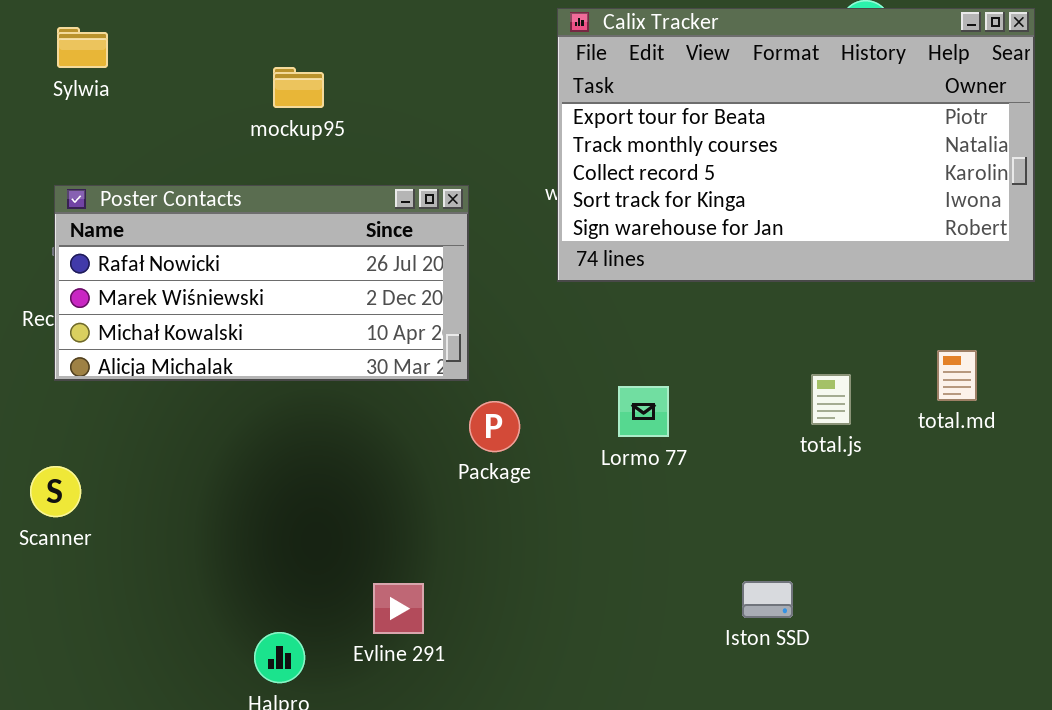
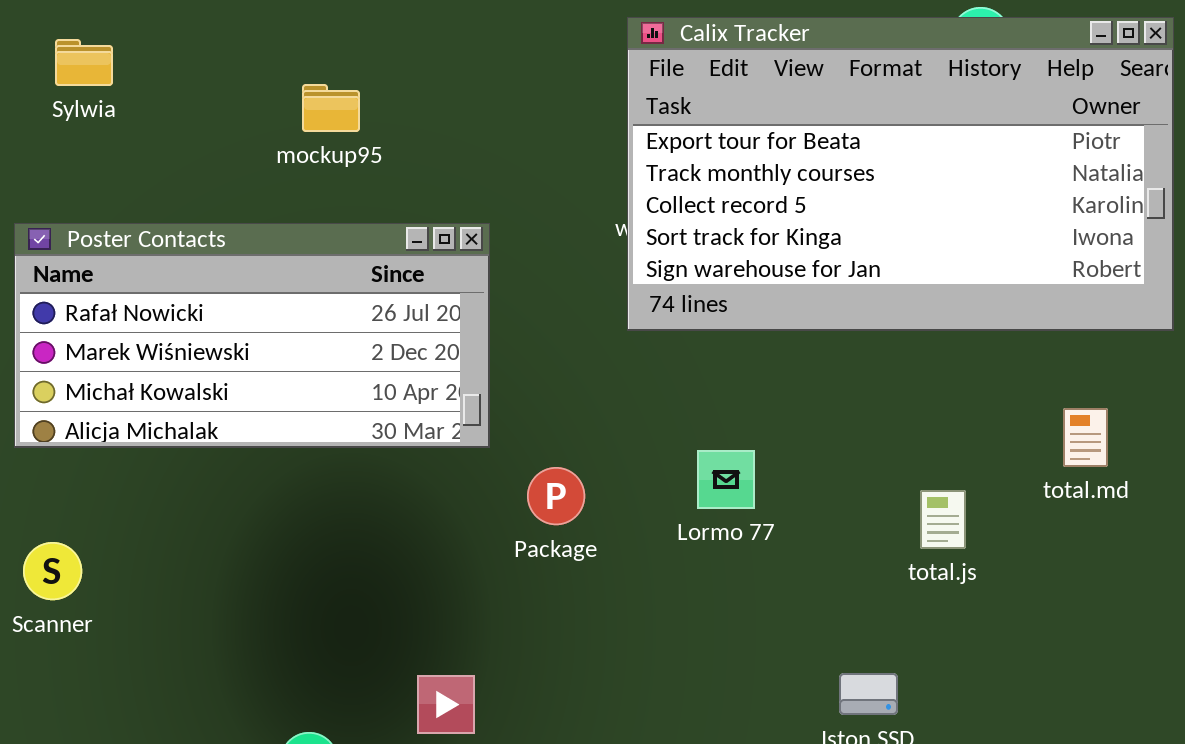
Poster Contacts: [54,185,469,381] -> [14,223,490,448], moved
total.js: [811,374,851,425] -> [920,490,966,549], moved

